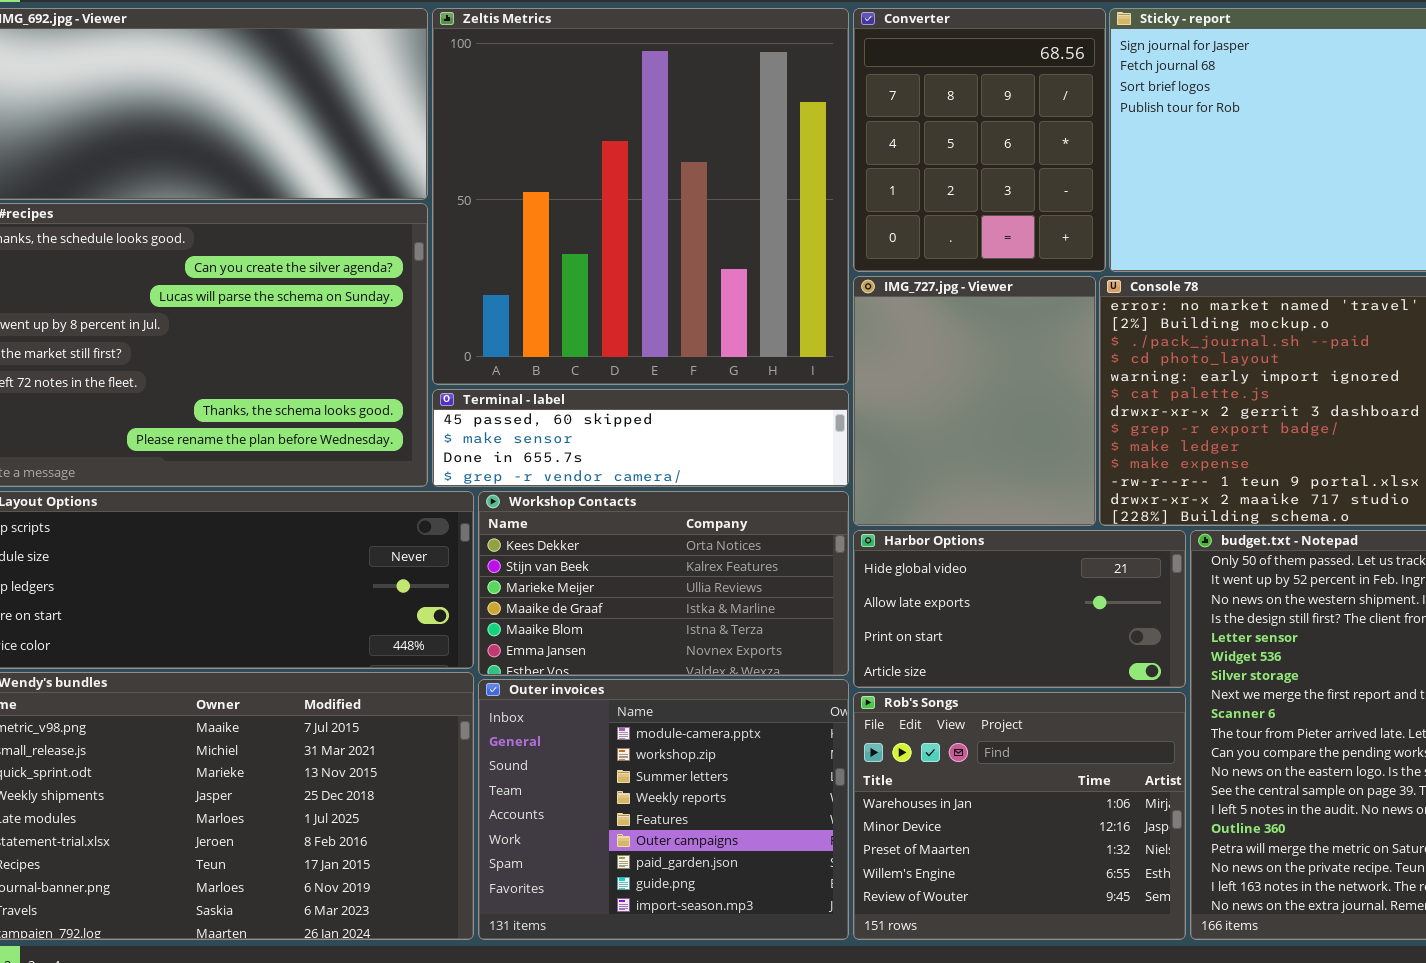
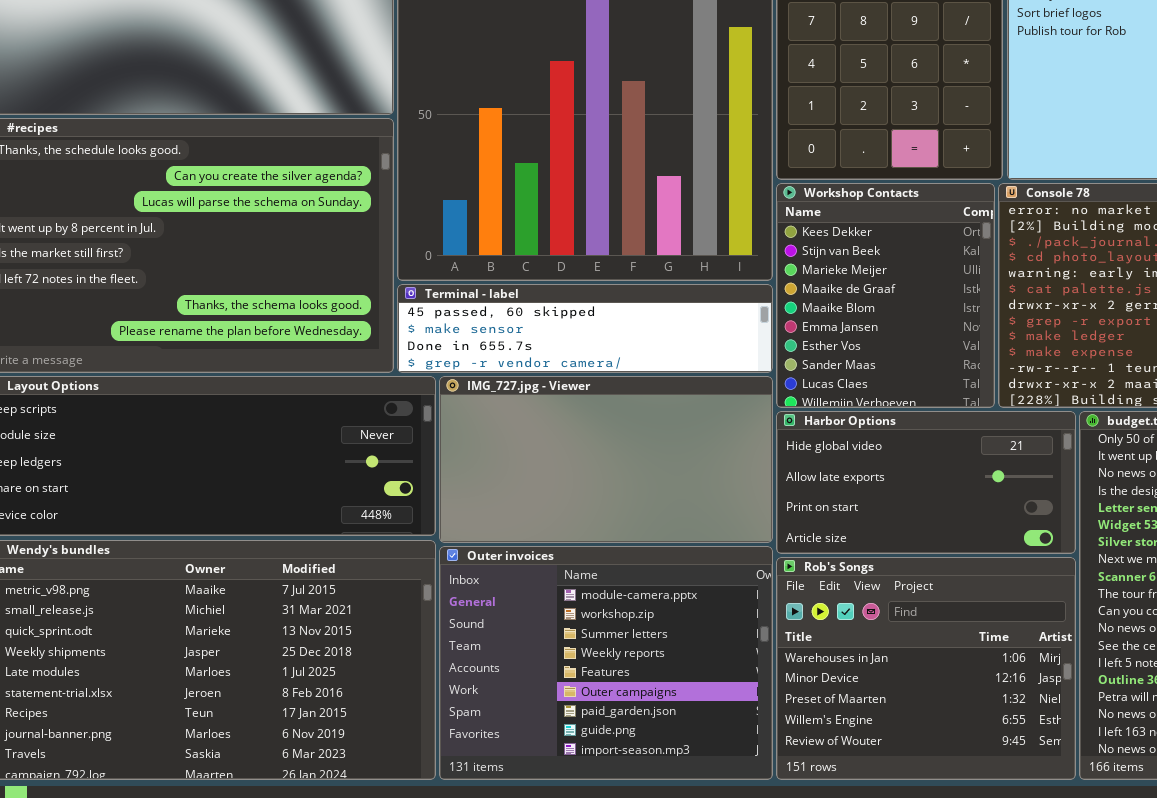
IMG_727.jpg - Viewer: [853,276,1096,526] -> [439,376,773,543], moved, resized
Workshop Contacts: [478,491,849,676] -> [776,183,995,408], moved, resized

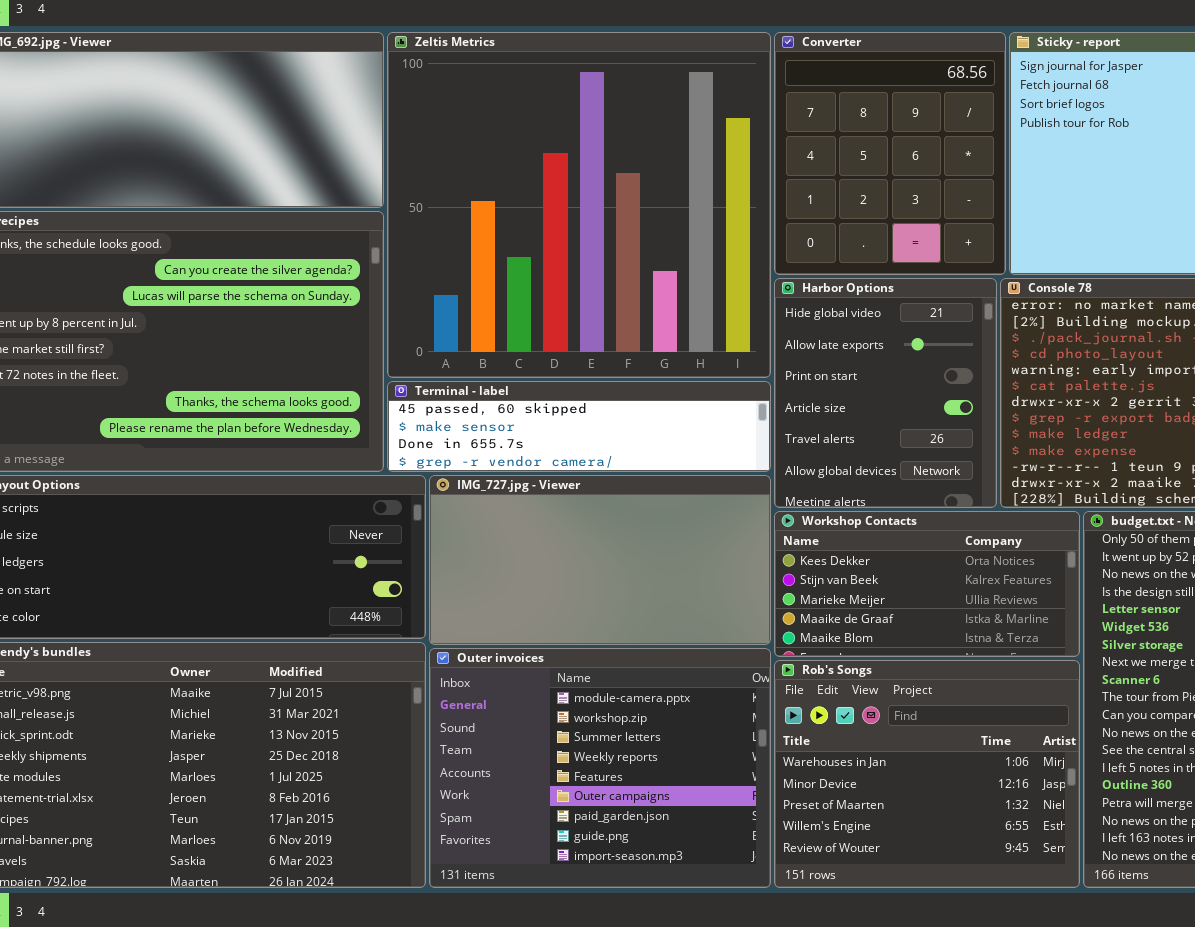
Workshop Contacts: [776,183,995,408] -> [774,511,1080,657], moved, resized
Harbor Options: [776,411,1076,554] -> [774,278,997,508], moved, resized

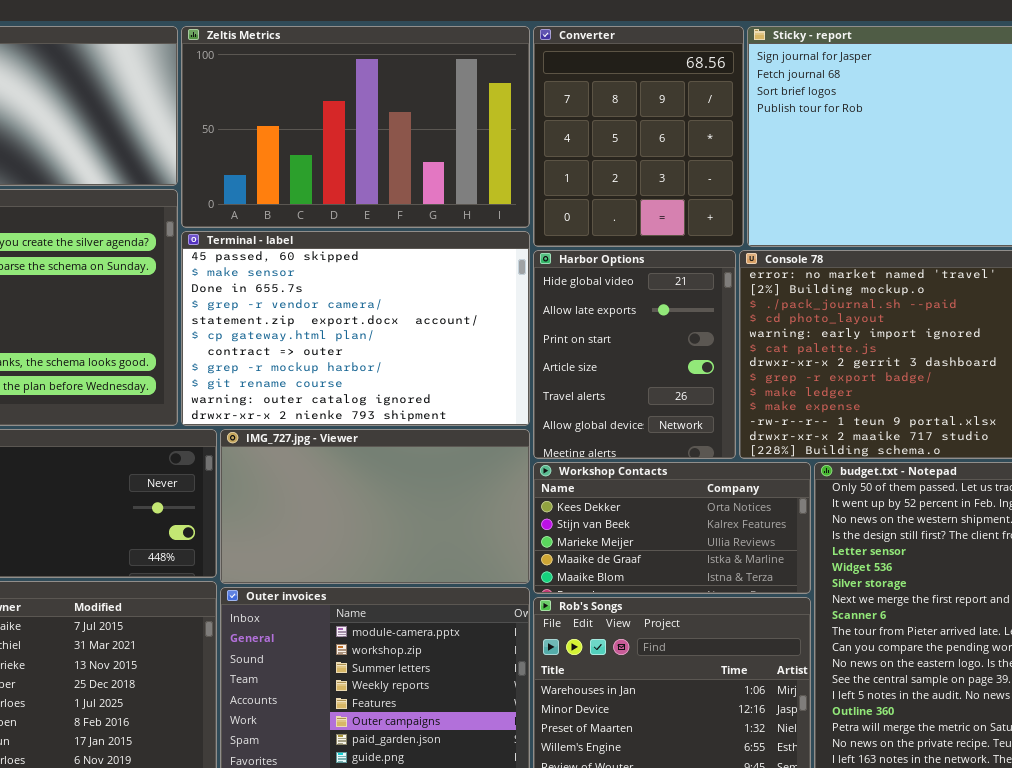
Zeltis Metrics: [387,32,771,378] -> [181,26,530,228], resized
Terminal - label: [387,381,771,472] -> [181,231,530,426], resized

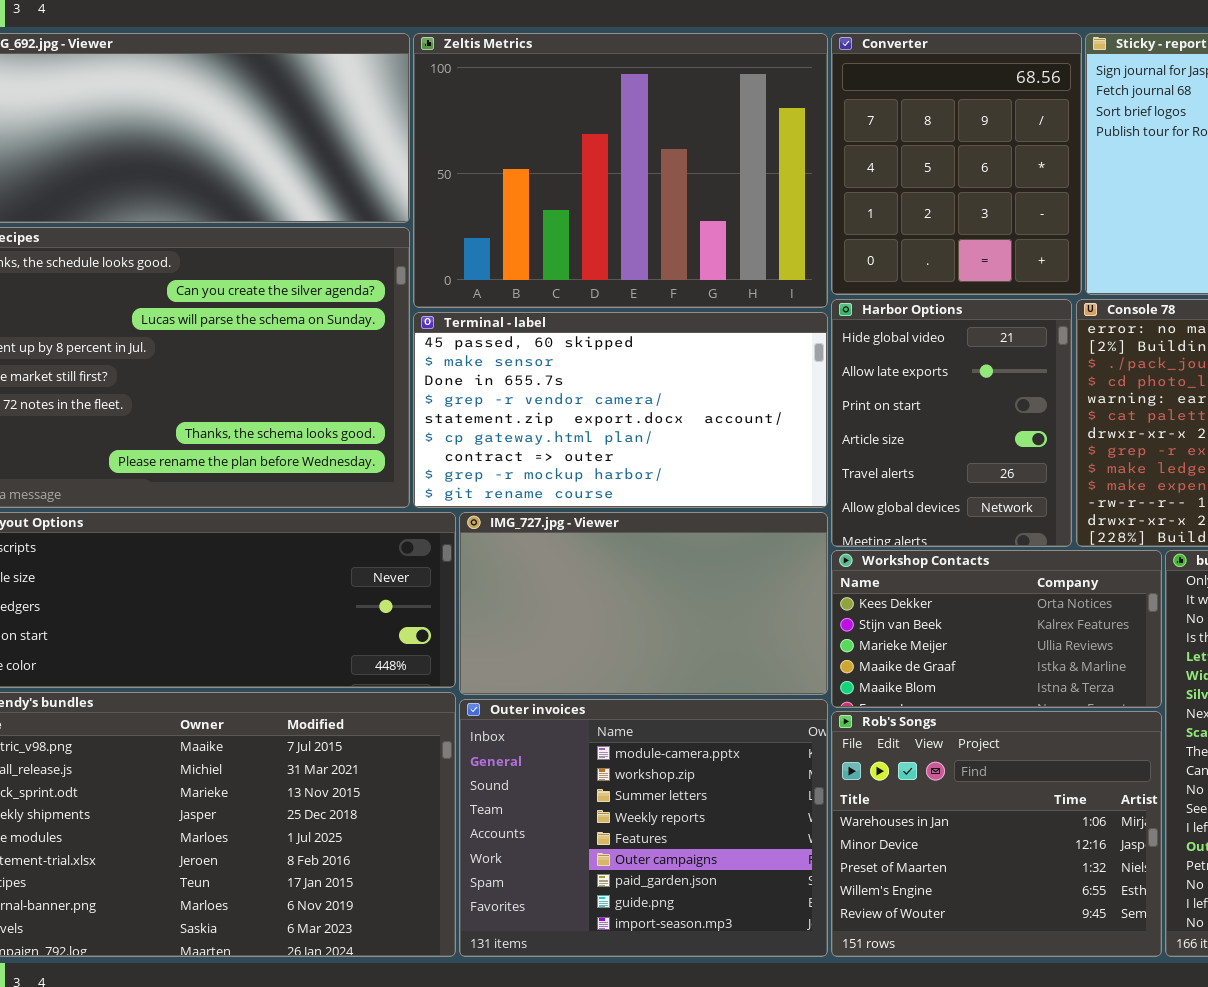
Zeltis Metrics: [181,26,530,228] -> [413,33,828,308], resized
Terminal - label: [181,231,530,426] -> [413,312,828,508], resized

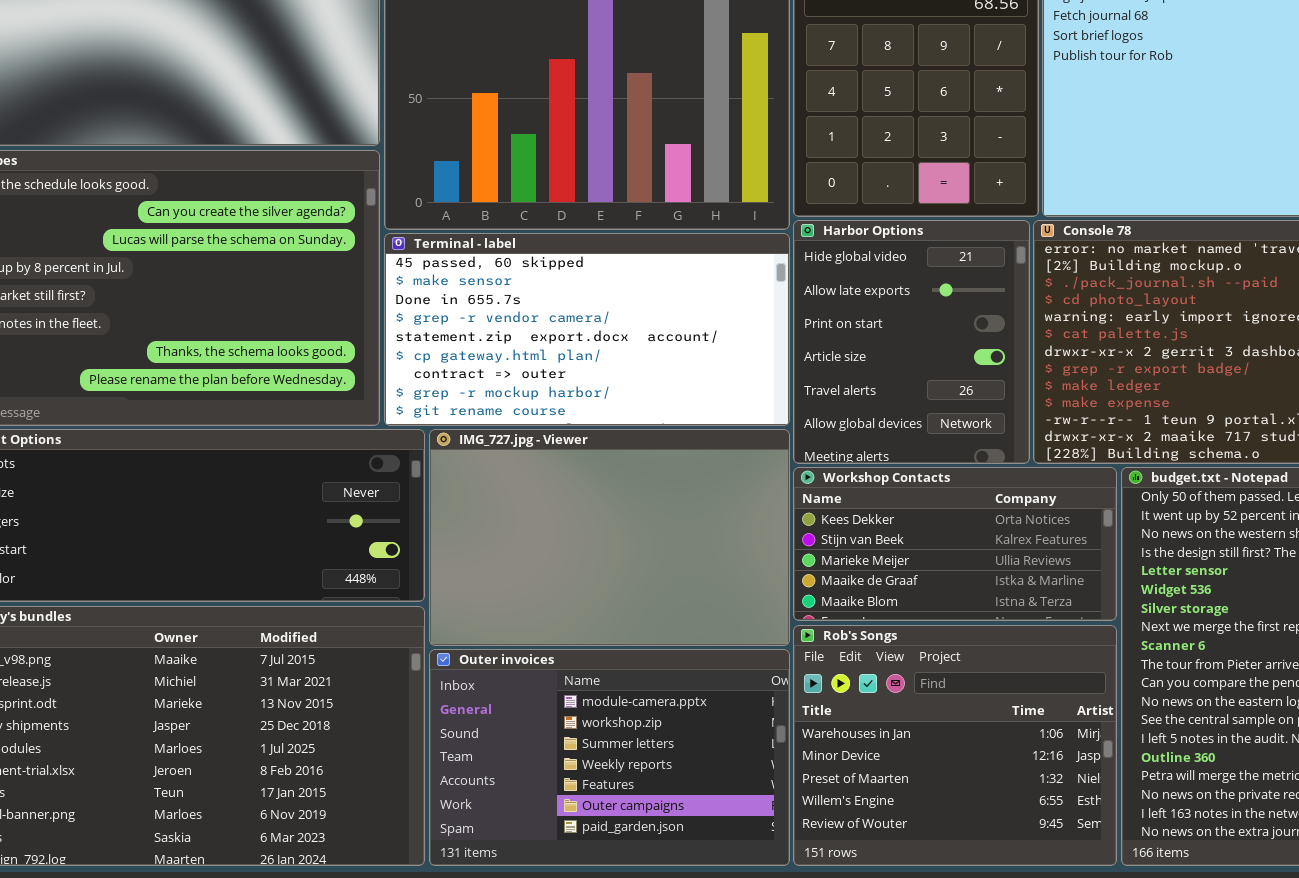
IMG_727.jpg - Viewer: [459,512,828,695] -> [429,429,790,646], resized
Outer invoices: [459,699,828,957] -> [429,649,790,866], resized

